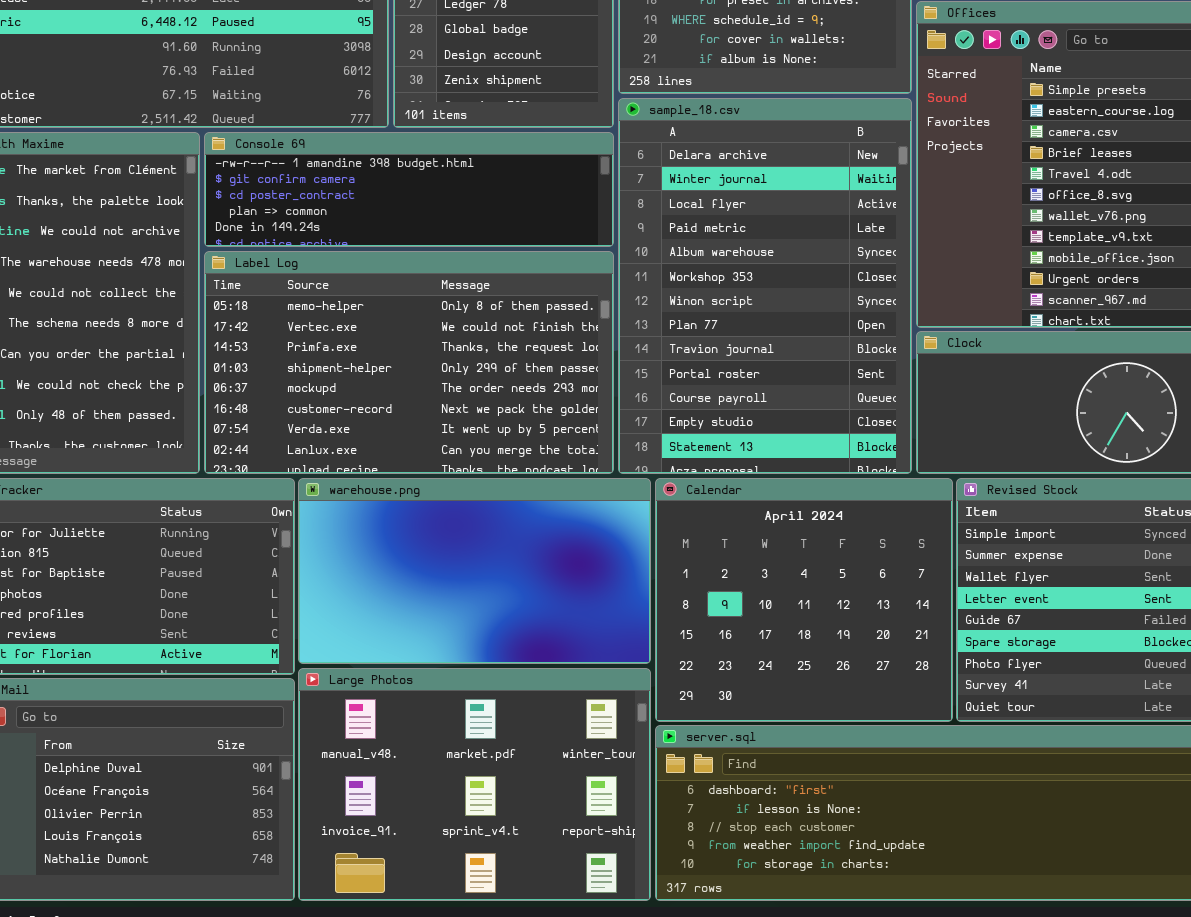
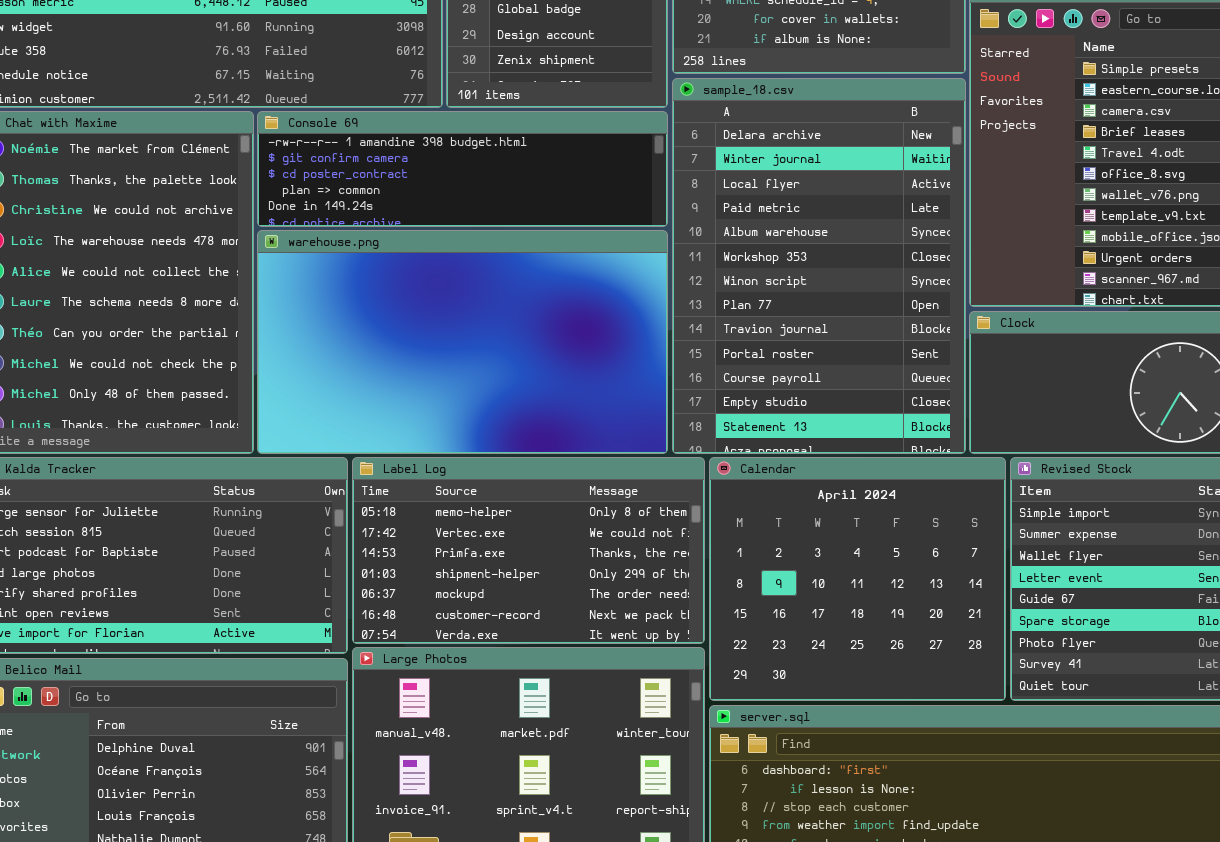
Label Log: [204,251,614,474] -> [352,457,705,644], moved, resized
warehouse.png: [298,478,651,664] -> [257,230,668,454], moved, resized

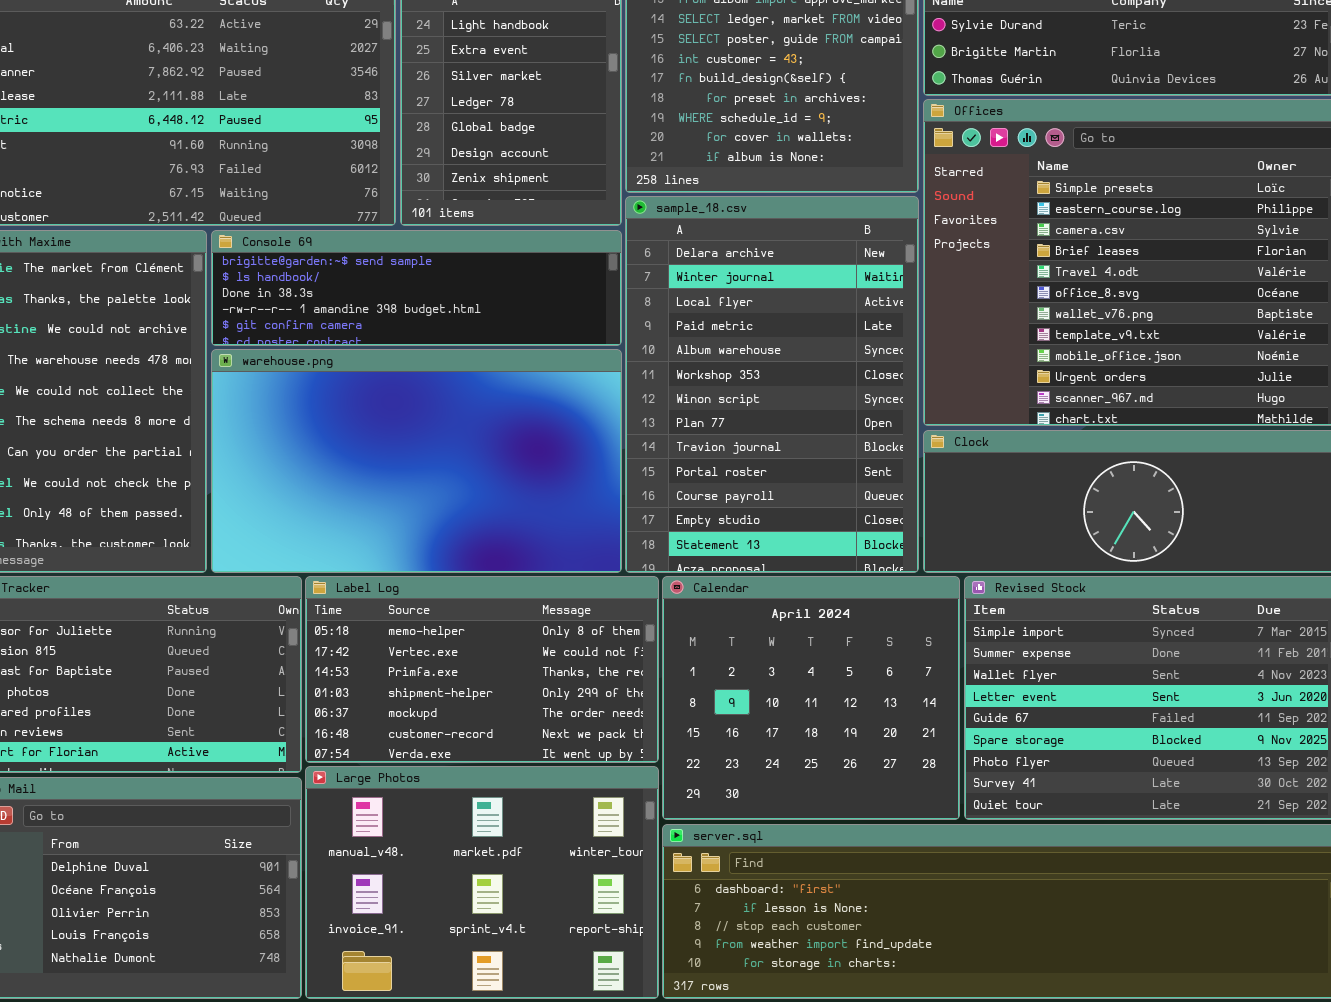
Console 69: [257,111,668,227] -> [211,230,622,346], scrolled up 3 rows

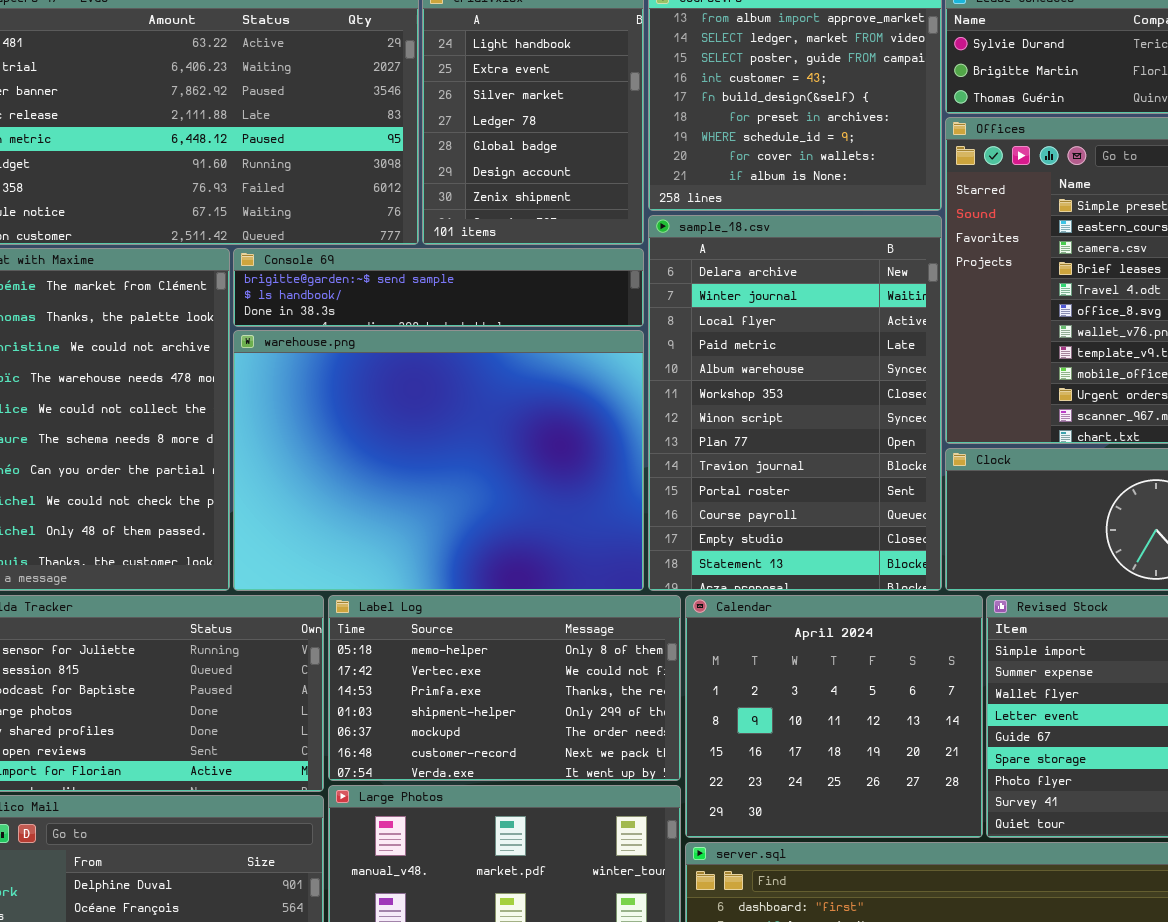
Console 69: [211,230,622,346] -> [233,248,644,327], resized
warehouse.png: [211,349,622,573] -> [233,330,644,591], resized

